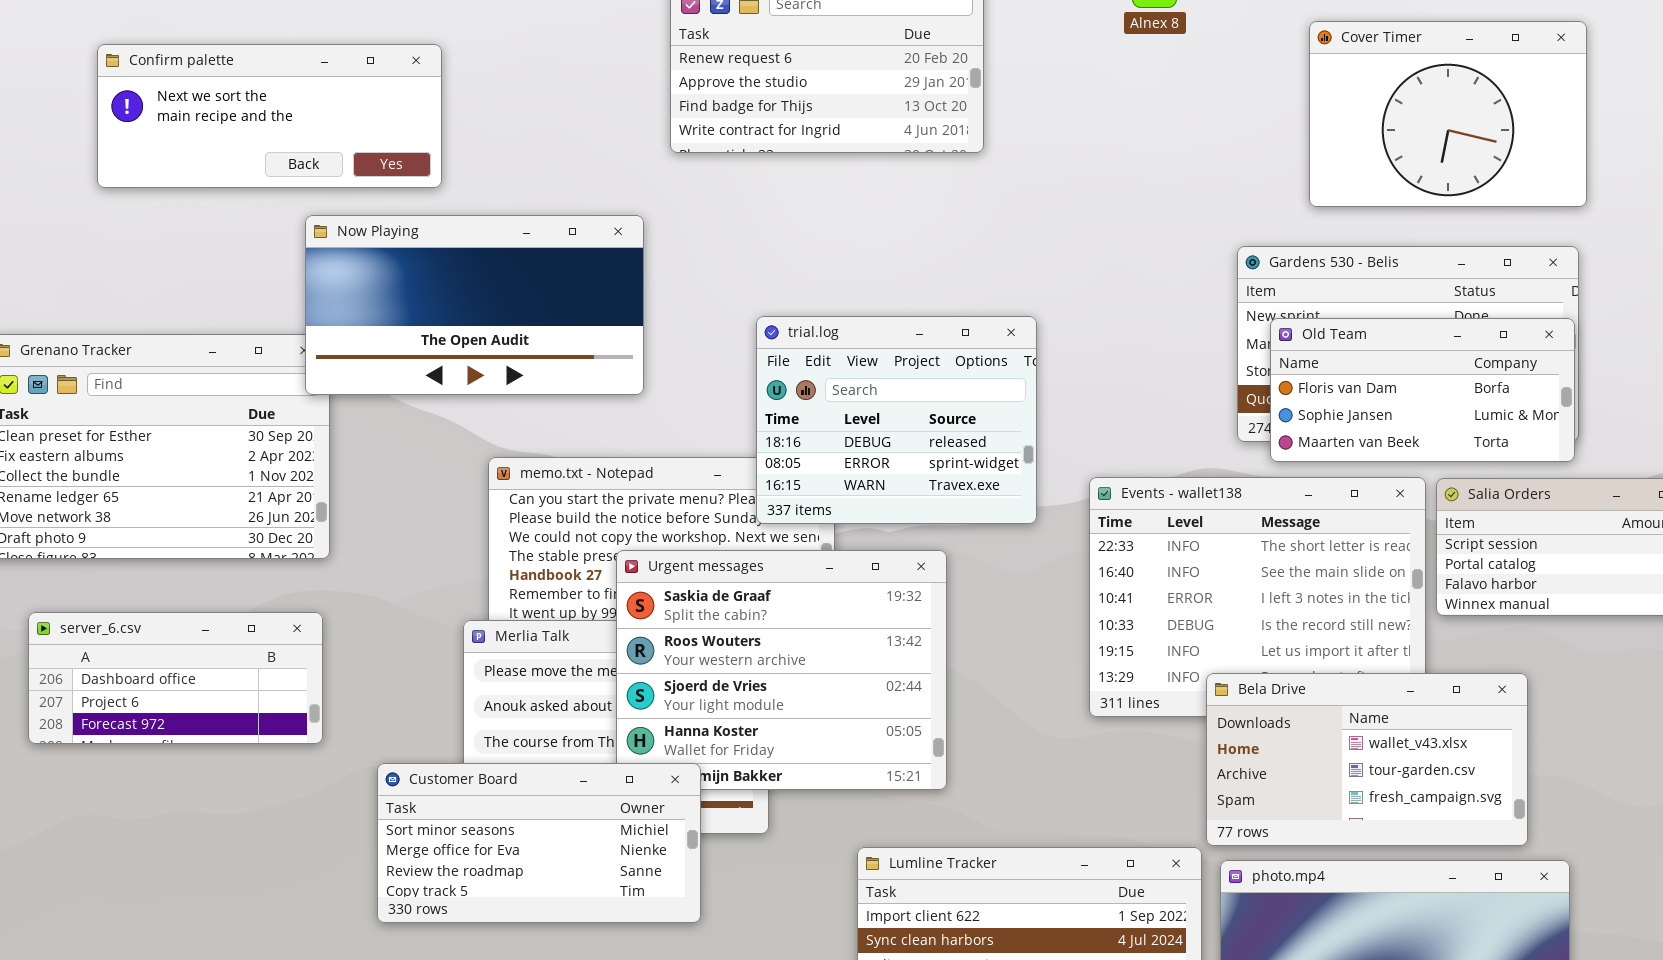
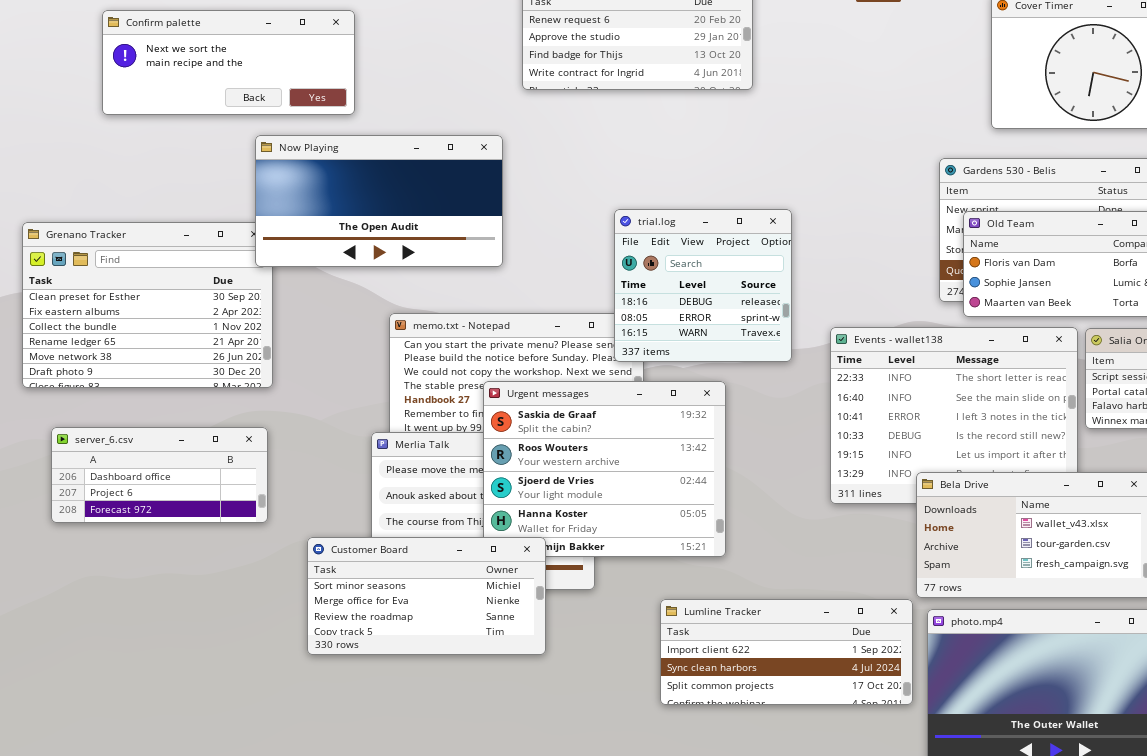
trial.log: [756,316,1037,524] -> [614,209,792,362], resized

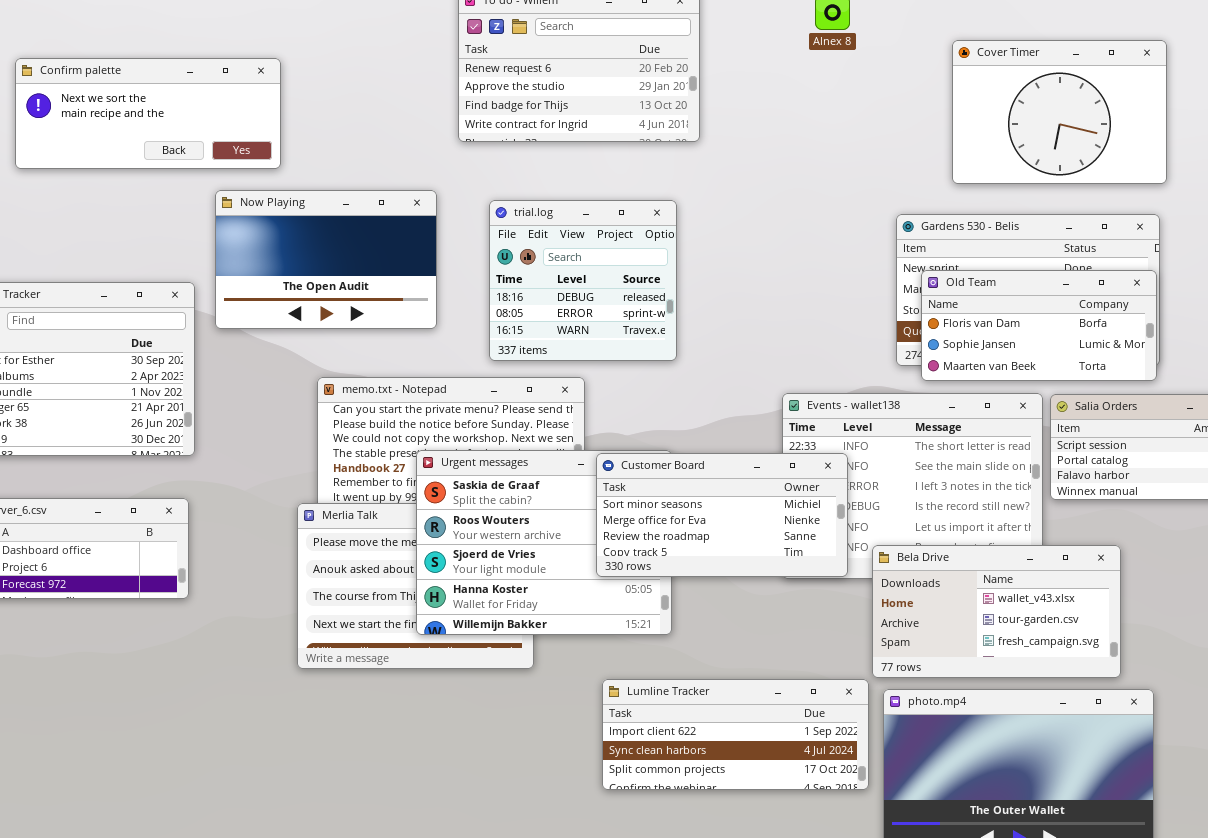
Now Playing: [255,135,503,267] -> [215,190,437,329], resized
trial.log: [614,209,792,362] -> [489,200,677,361], moved
Customer Board: [307,537,546,655] -> [596,453,848,577], moved

